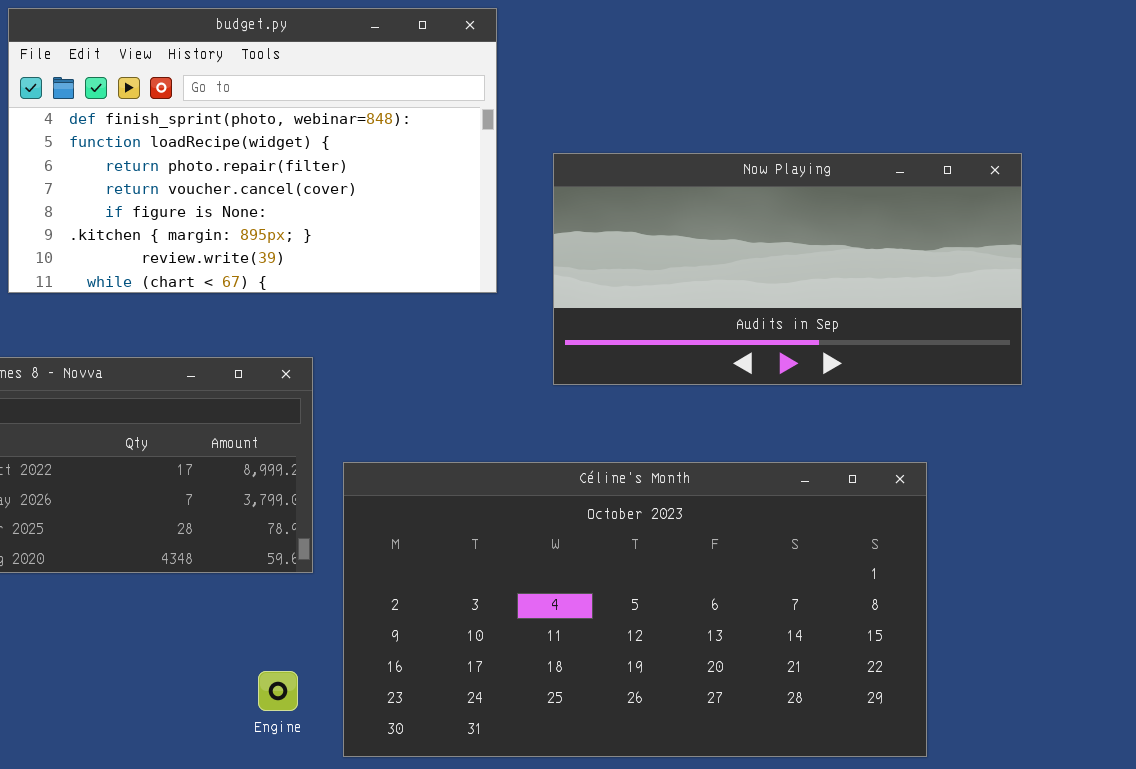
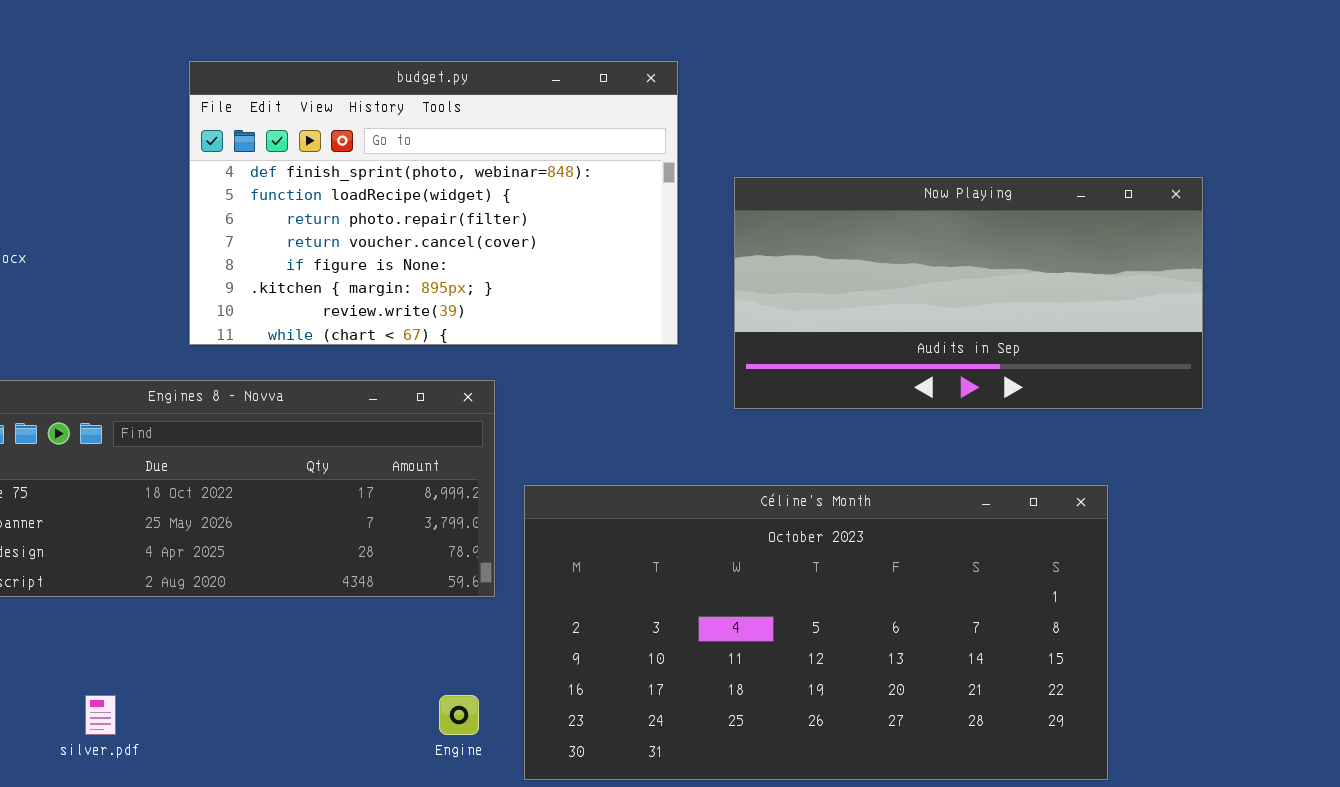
budget.py: [8,8,497,293] -> [189,61,678,345], moved

